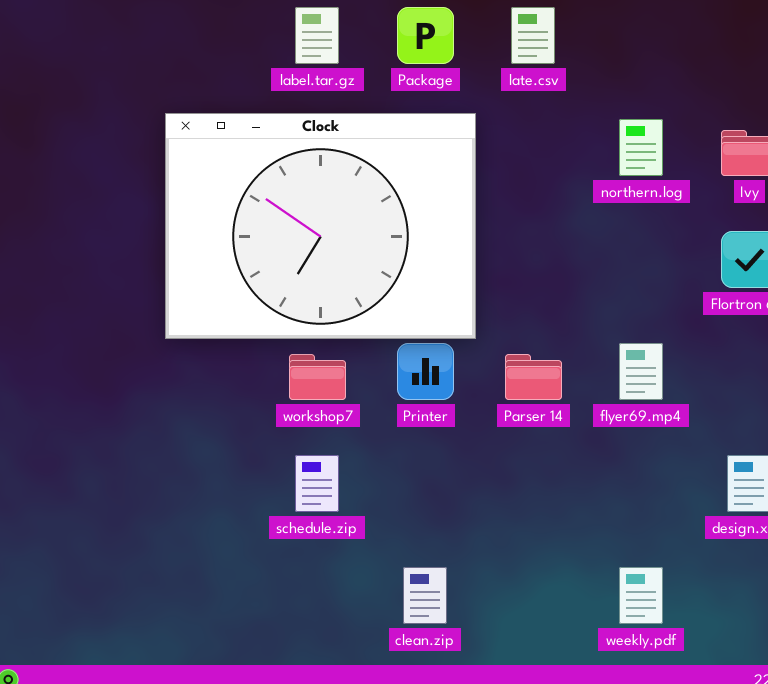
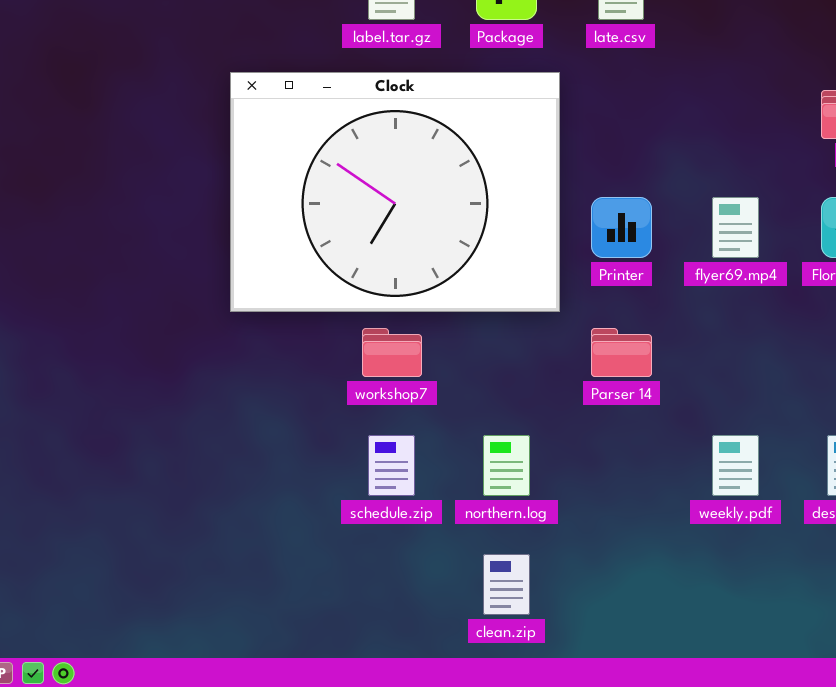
northern.log: [619,119,663,176] -> [483,435,530,496], moved
Printer: [397,343,454,400] -> [591,197,652,258], moved
flyer69.mp4: [619,343,663,400] -> [712,197,759,258], moved
weekly.pdf: [619,567,663,624] -> [712,435,759,496], moved

